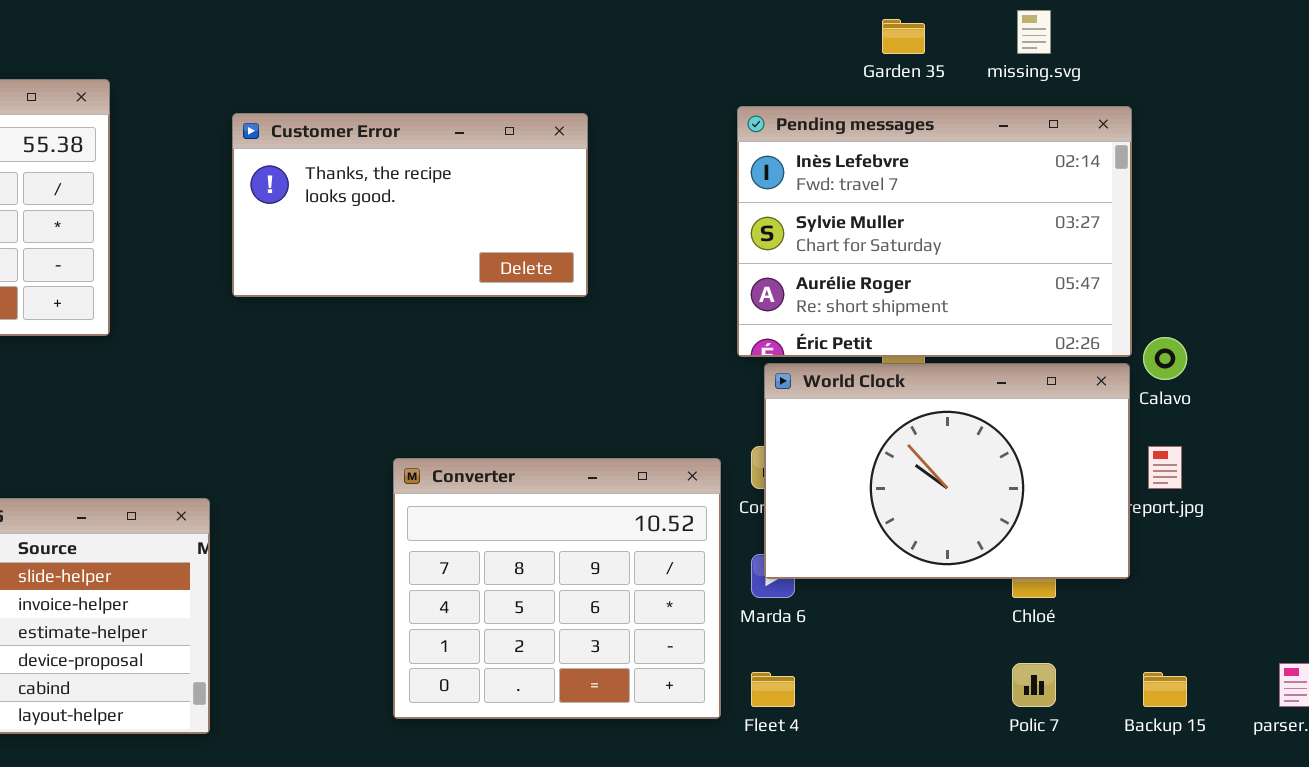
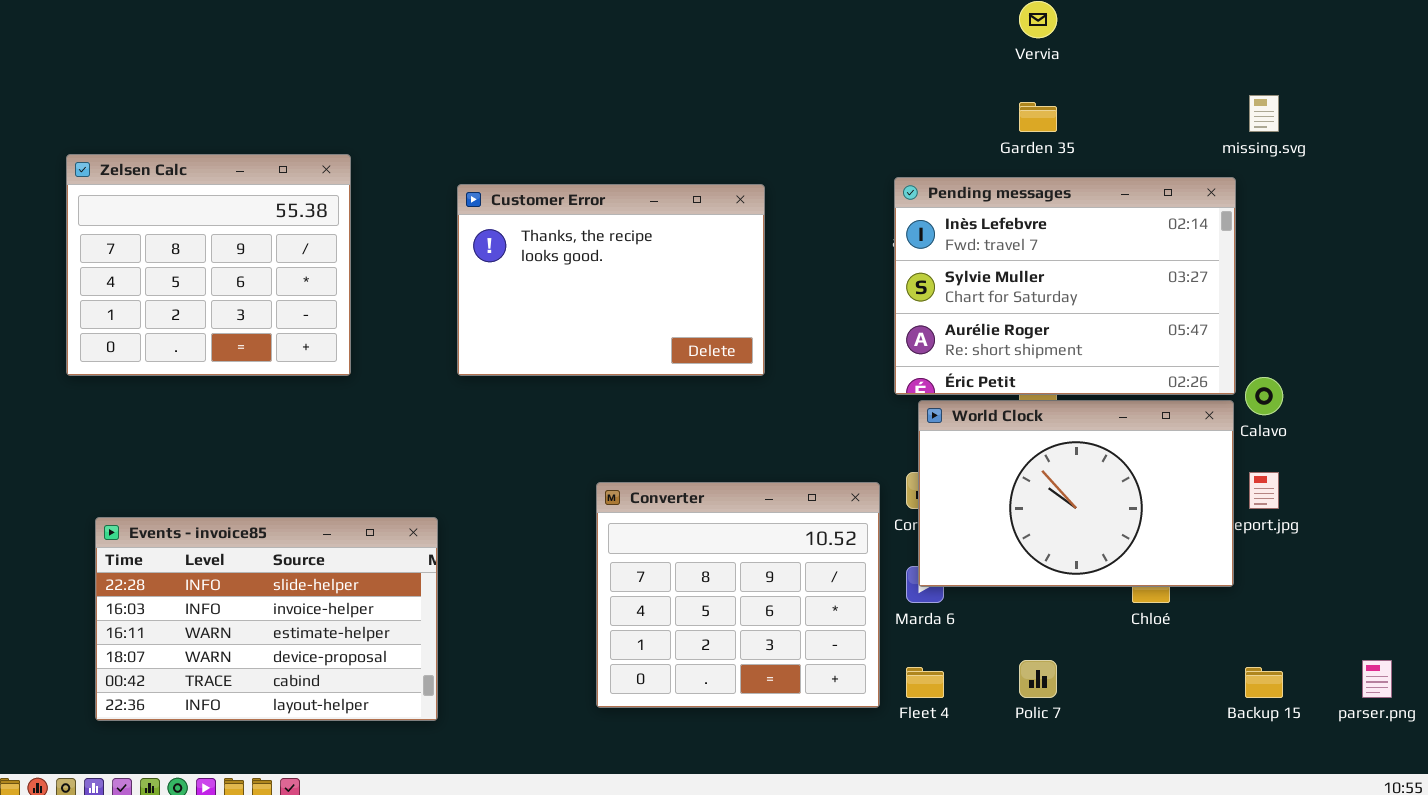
missing.svg: [1017,10,1051,54] -> [1249,95,1279,132], moved
Customer Error: [232,113,588,297] -> [457,184,765,376], resized
Polic 7: [1012,663,1056,707] -> [1019,660,1057,698], moved

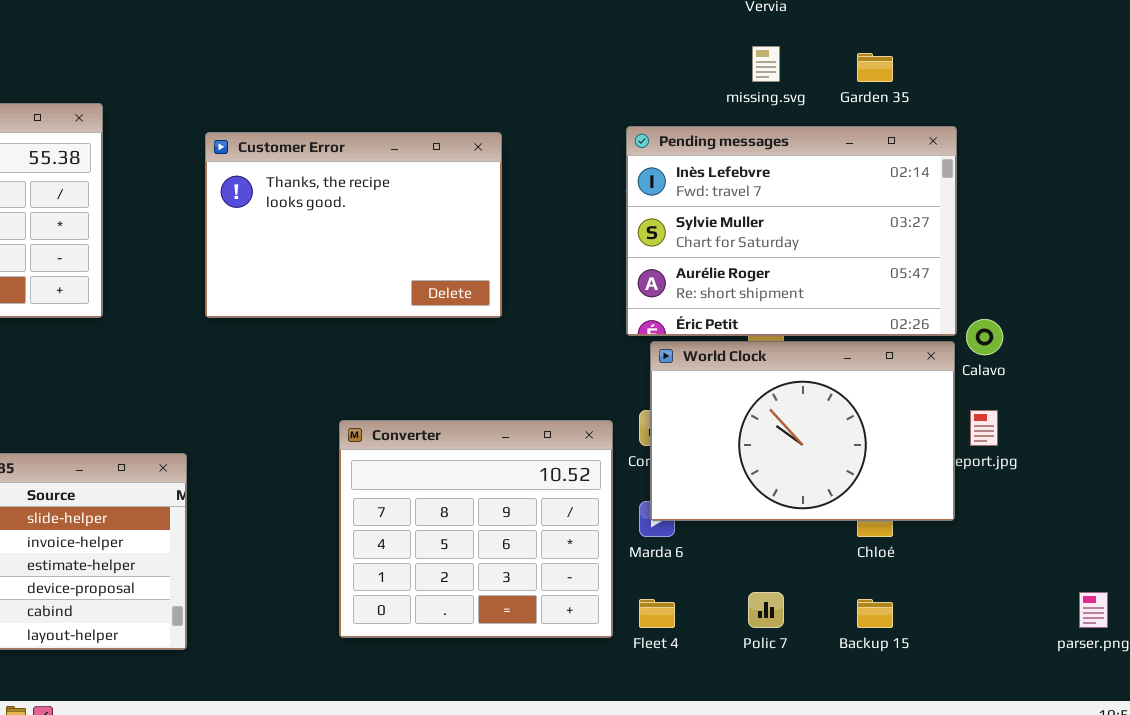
missing.svg: [1249,95,1279,132] -> [752,46,780,82], moved
Garden 35: [1019,102,1057,132] -> [857,53,893,82], moved
Backup 15: [1245,667,1283,698] -> [857,599,893,628], moved

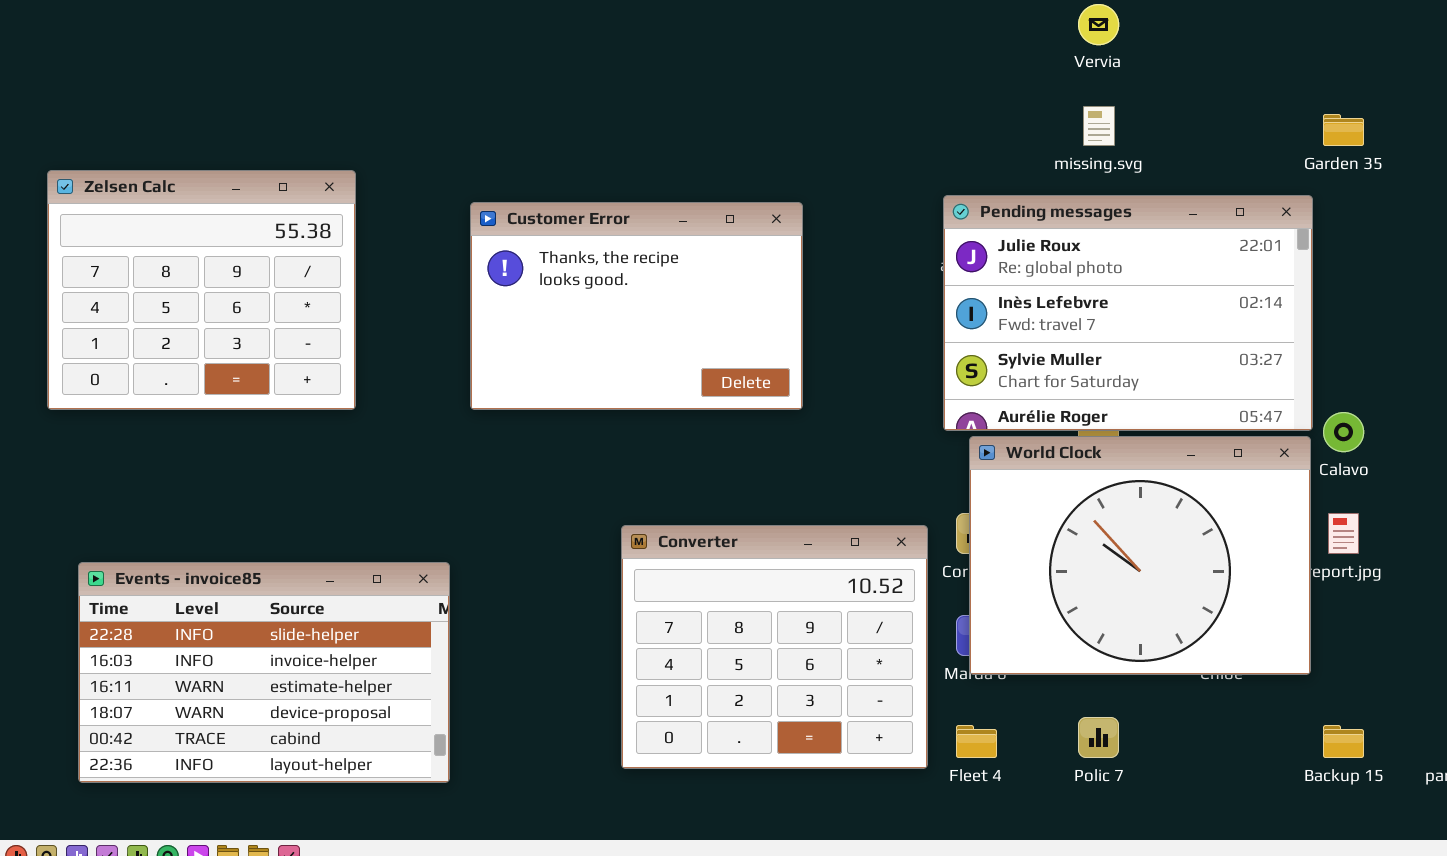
Garden 35: [857,53,893,82] -> [1323,114,1364,146], moved
Pending messages: [626,126,957,336] -> [943,195,1313,431], scrolled up 1 row
World Clock: [650,341,955,521] -> [969,436,1311,675], resized
Backup 15: [857,599,893,628] -> [1323,725,1364,758], moved

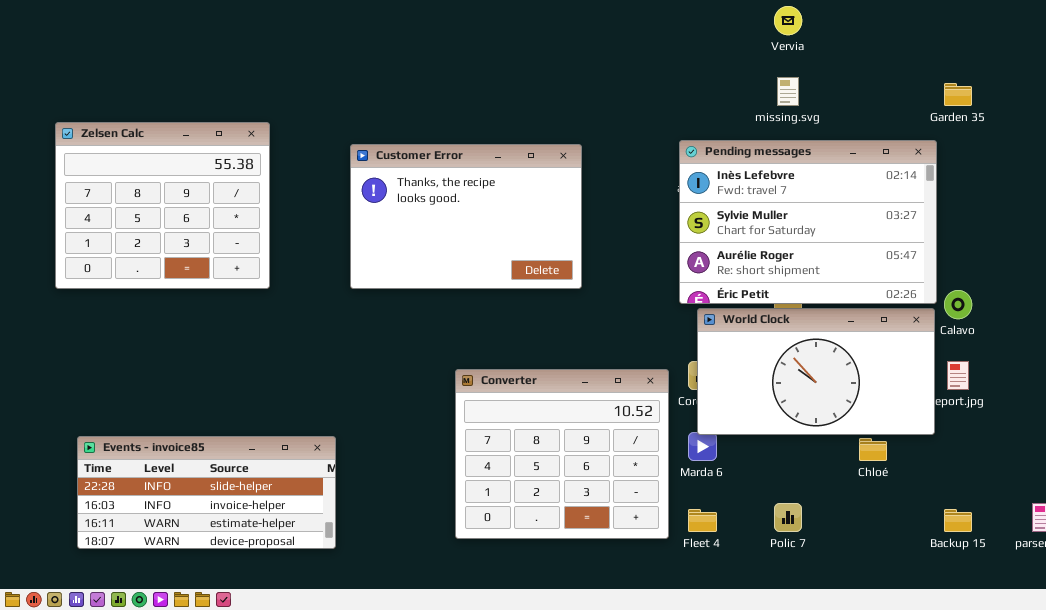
Pending messages: [943,195,1313,431] -> [679,140,937,304], scrolled down 1 row
World Clock: [969,436,1311,675] -> [697,308,935,435], resized
Events - invoice85: [78,562,450,783] -> [77,436,336,549], resized

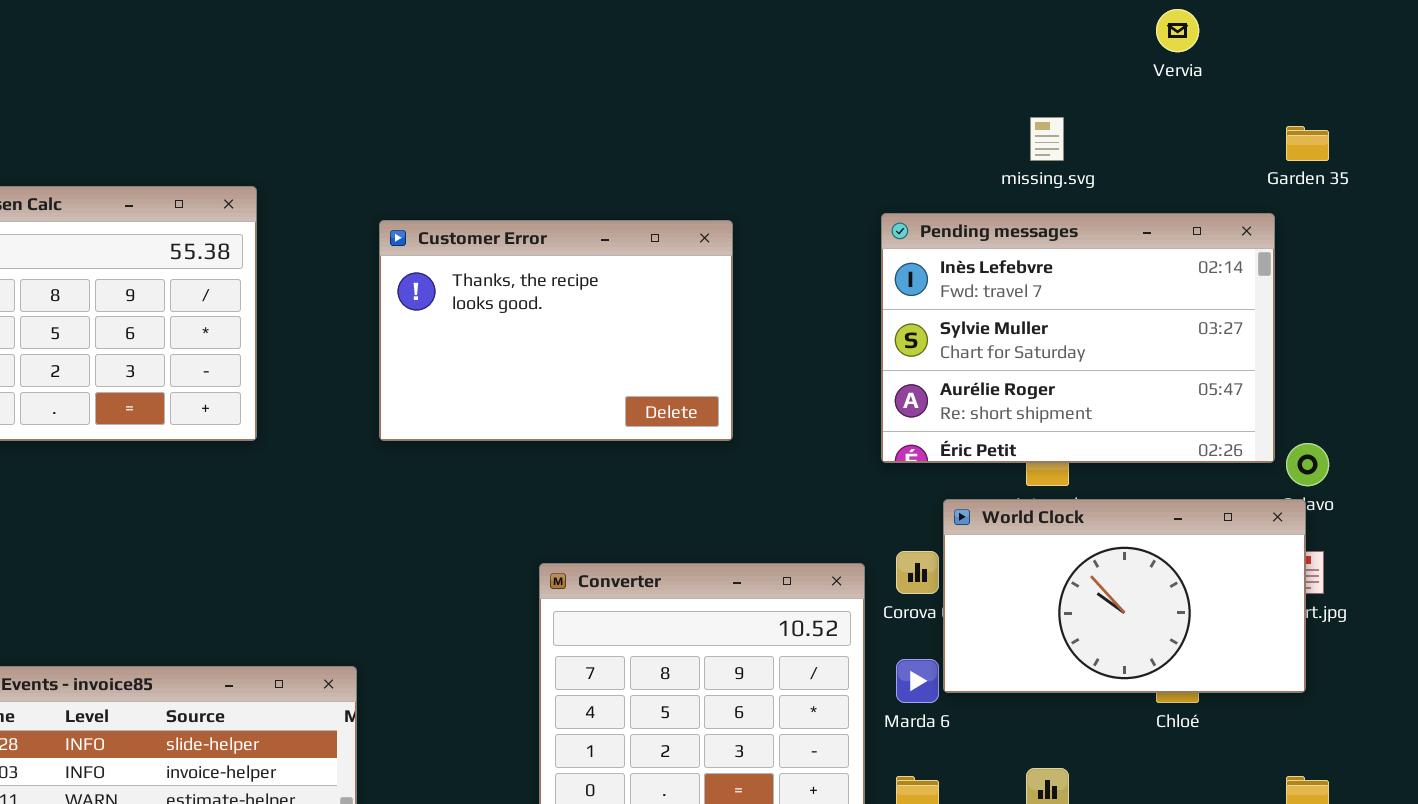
Vervia: [774,6,802,35] -> [1156,9,1199,52], moved
World Clock: [697,308,935,435] -> [943,499,1306,693], moved

